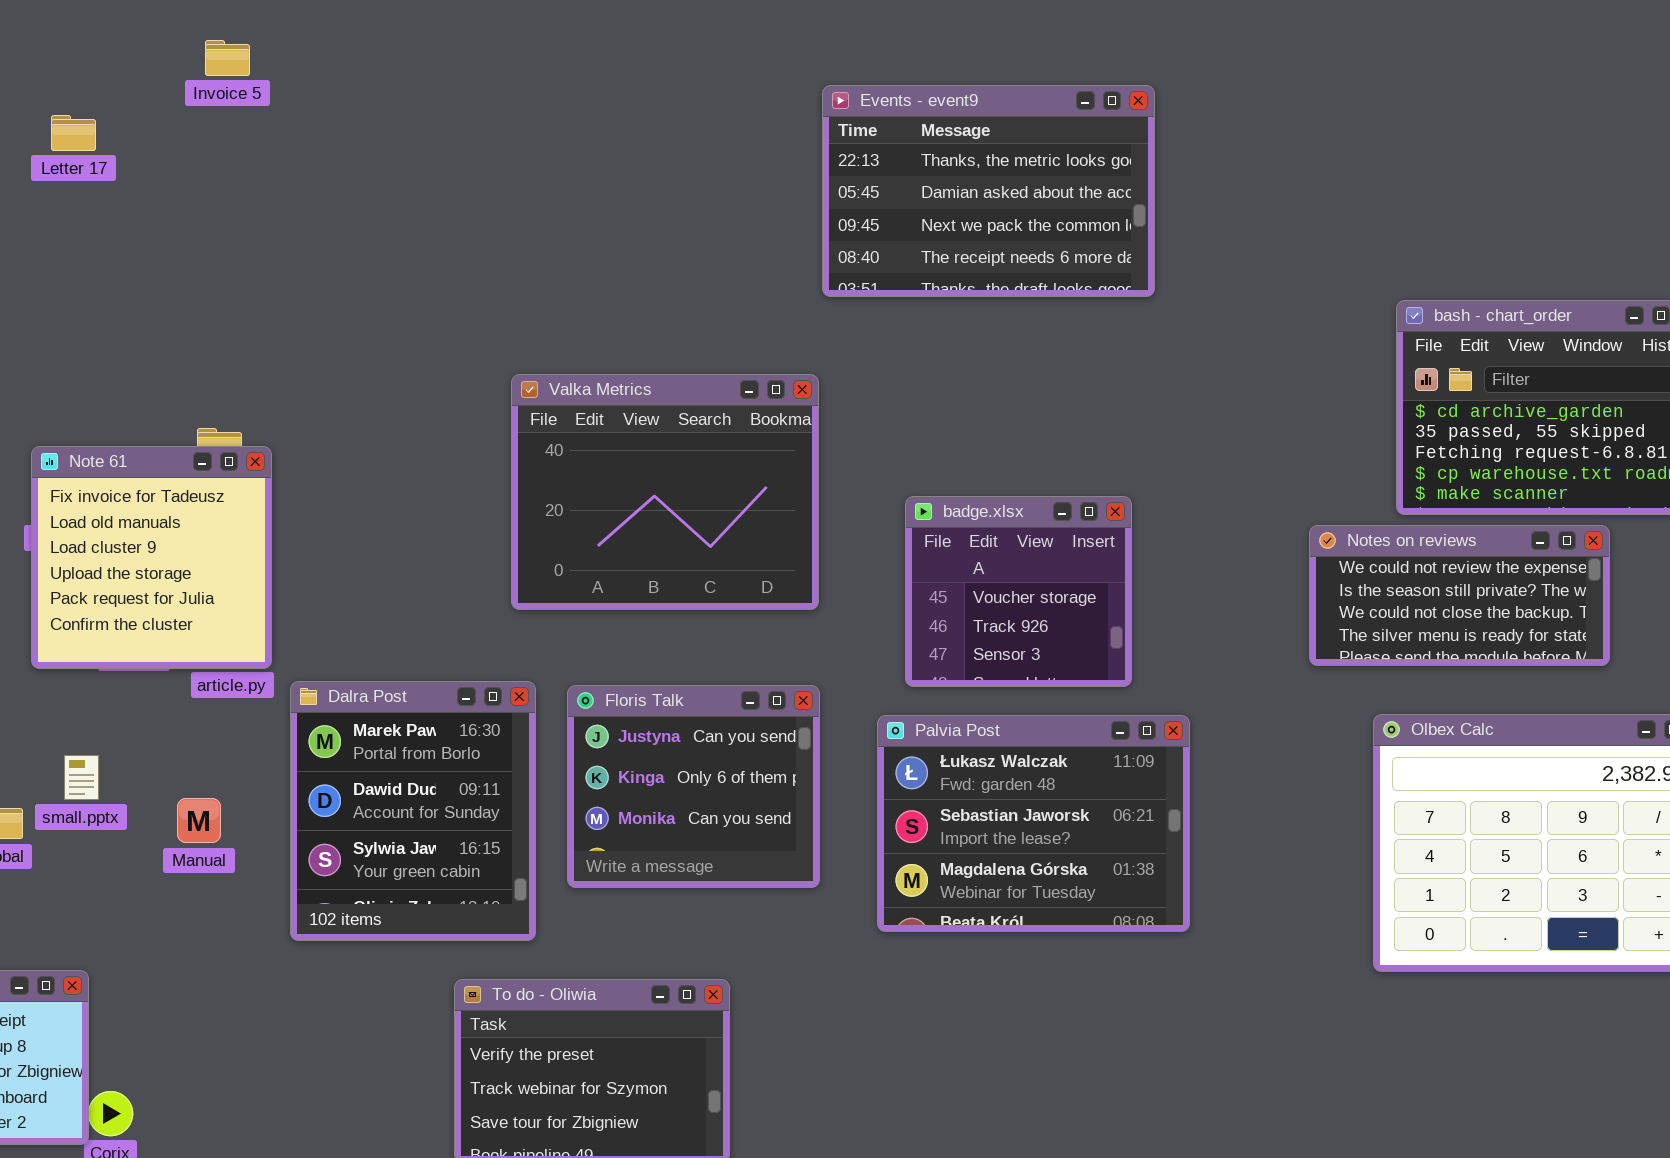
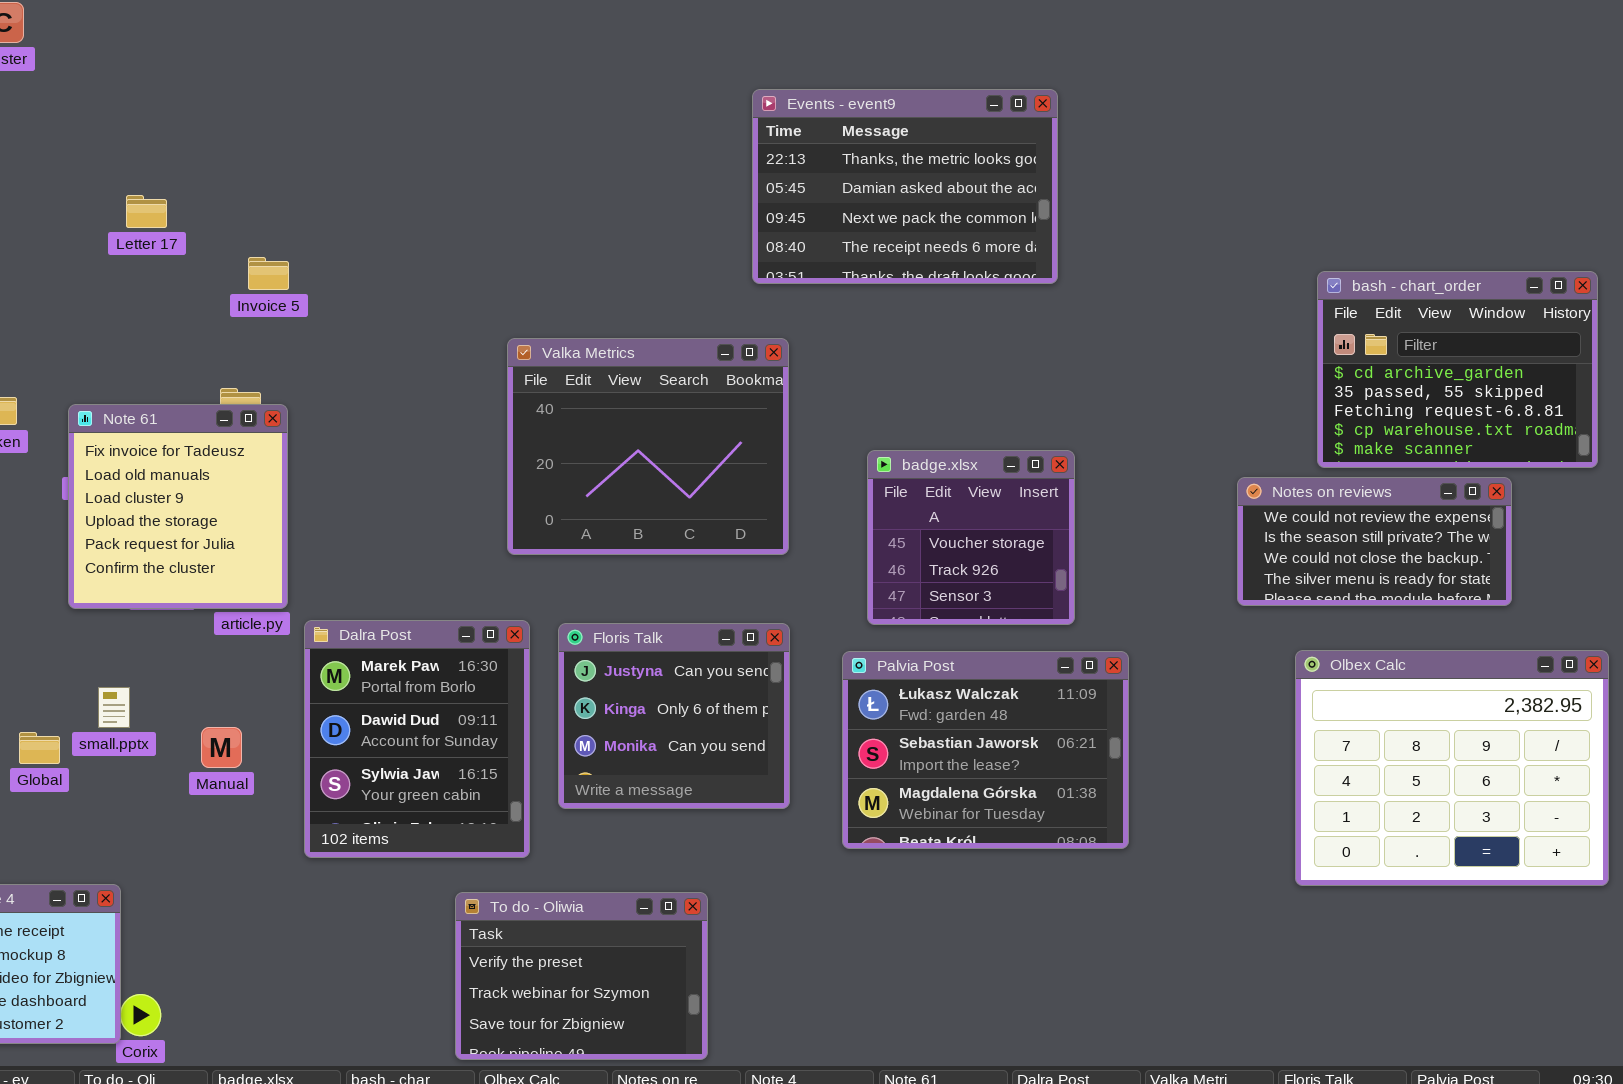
Invoice 5: [205,40,250,76] -> [248,257,289,290], moved
Events - event9: [822,85,1155,297] -> [752,89,1058,284], moved
Letter 17: [51,115,96,151] -> [126,195,167,228], moved

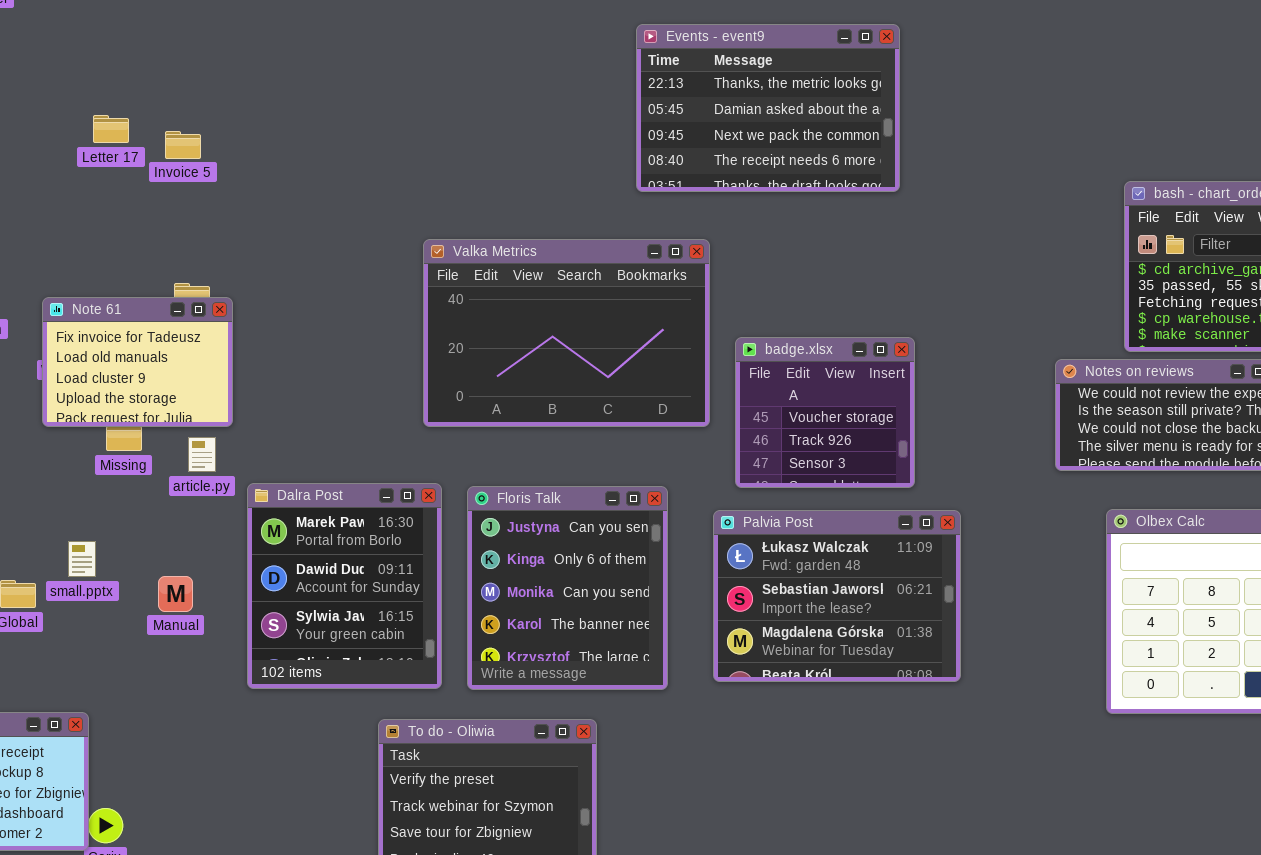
Invoice 5: [248,257,289,290] -> [165,131,201,159], moved
Valka Metrics: [507,338,789,555] -> [423,239,710,427], resized
Note 61: [68,404,288,609] -> [42,297,233,427], resized
Floris Talk: [558,623,790,809] -> [467,486,668,690], resized

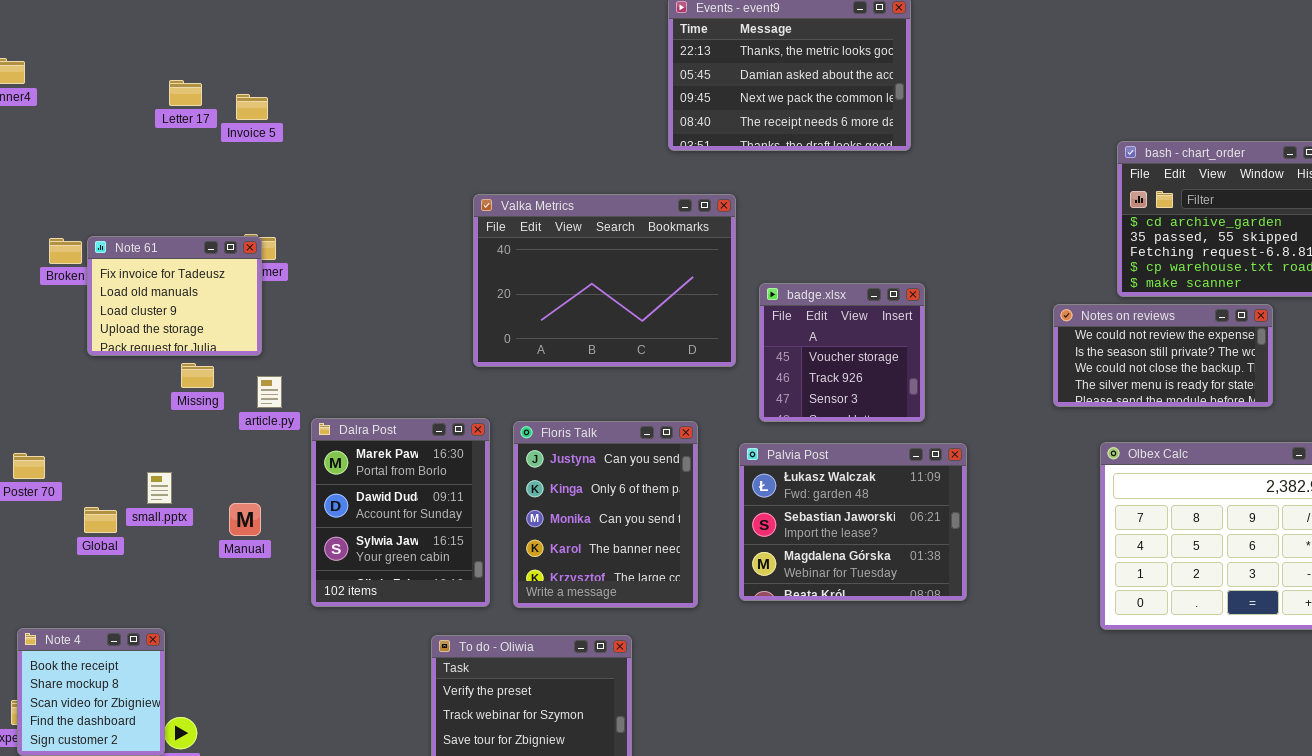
Note 61: [42,297,233,427] -> [87,236,262,356], moved

